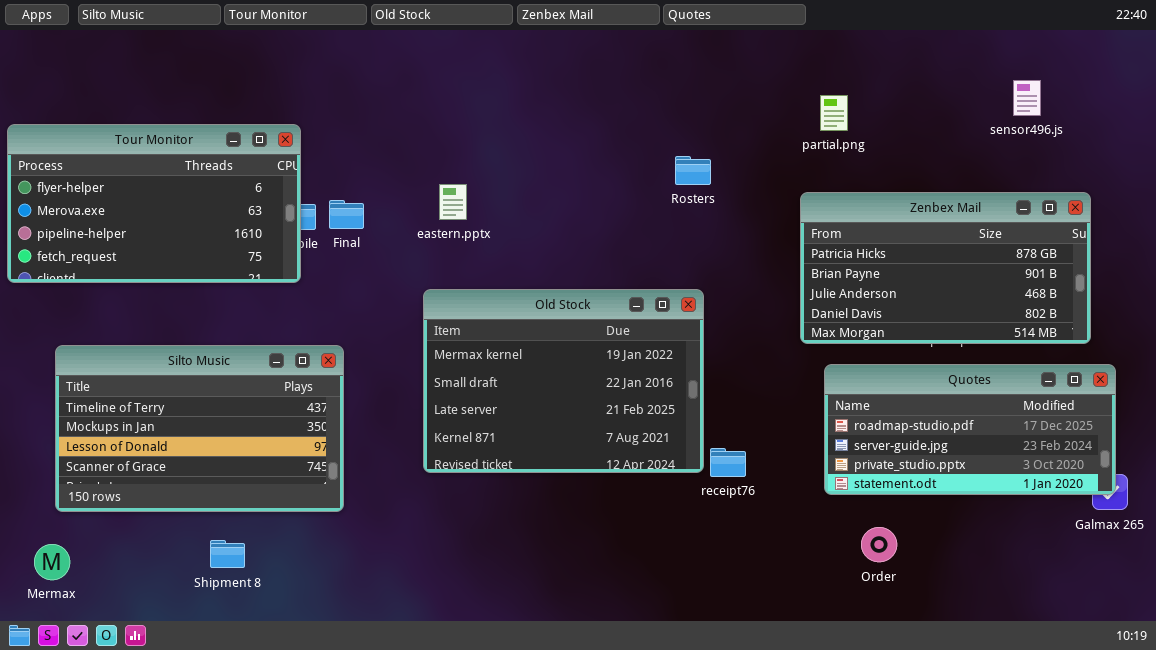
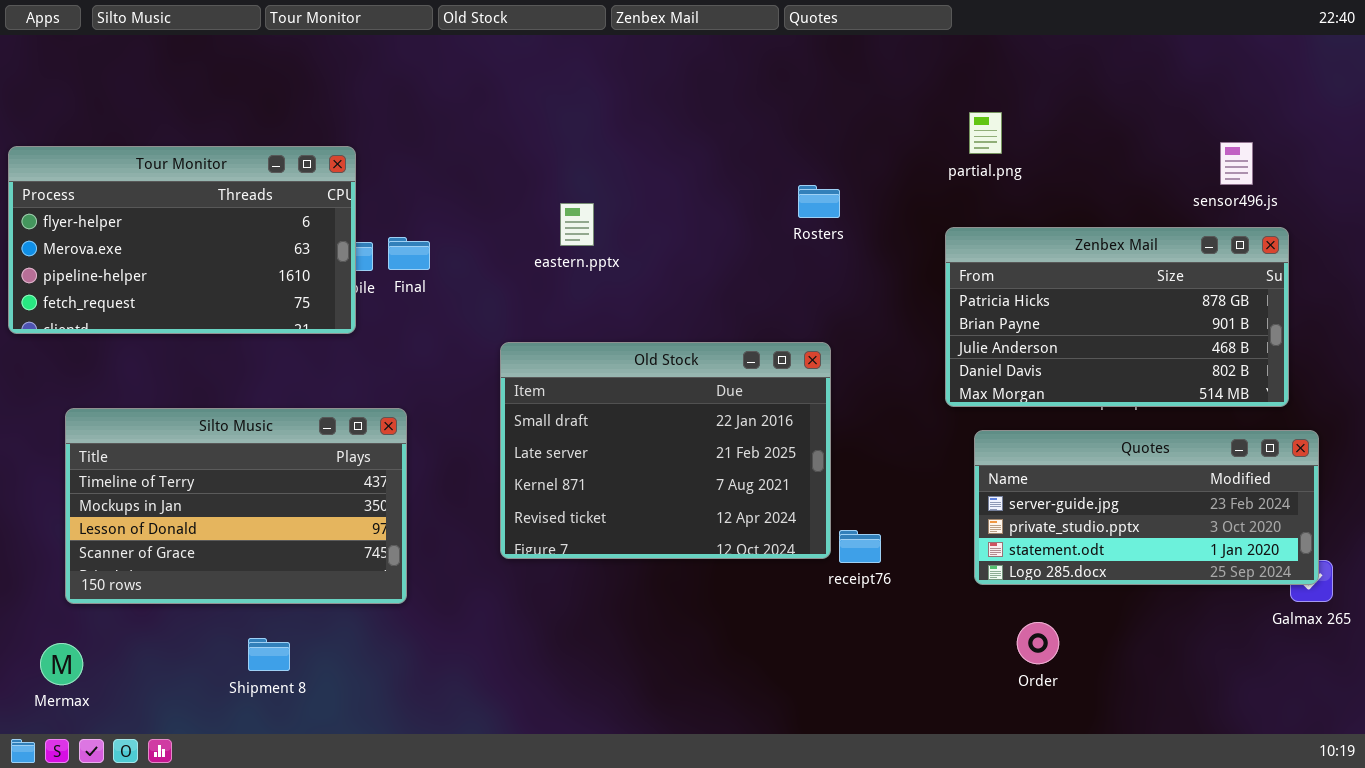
sensor496.js: [1013,80,1041,116] -> [1220,142,1253,185], moved
eastern.pptx: [439,184,467,220] -> [560,203,594,246], moved
Old Stock: [423,289,704,473] -> [500,342,831,559], scrolled down 1 row
Quotes: [824,364,1116,495] -> [974,430,1319,585], scrolled down 1 row

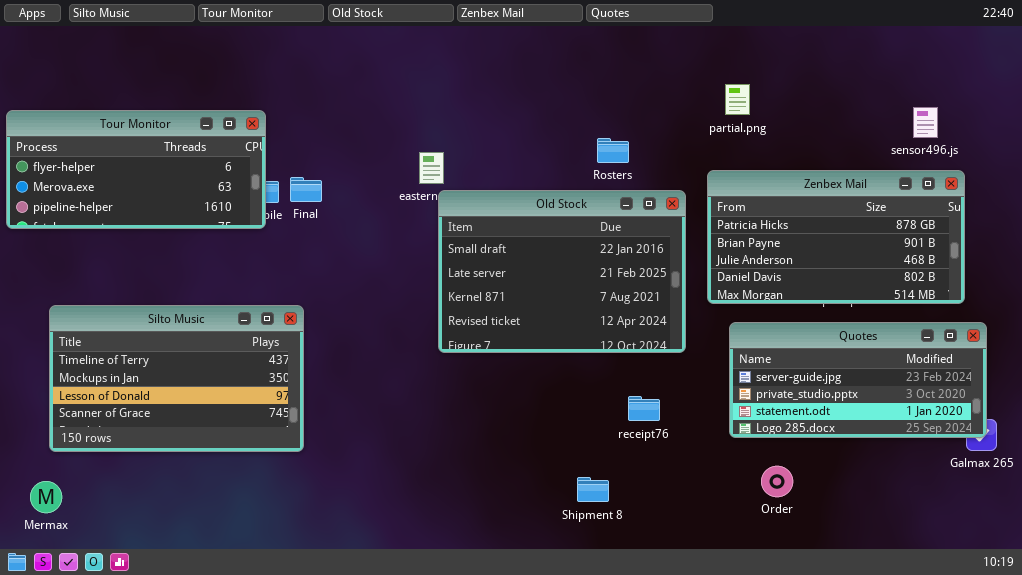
Tour Monitor: [8,146,356,334] -> [6,110,266,229], resized
Old Stock: [500,342,831,559] -> [438,190,686,353], moved
Shipment 8: [248,638,290,671] -> [577,477,609,502], moved

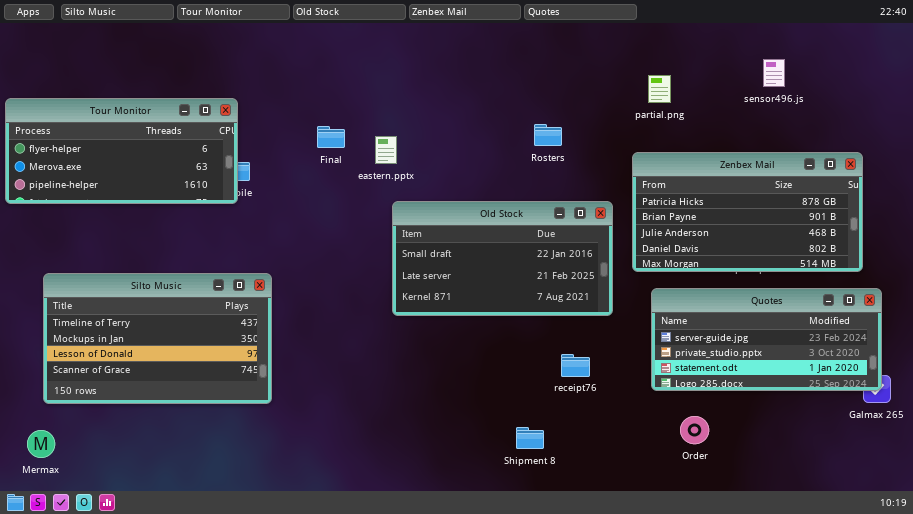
sensor496.js: [913,107,938,138] -> [763,59,785,87], moved
Final: [290,177,322,202] -> [317,126,345,148], moved
Old Stock: [438,190,686,353] -> [392,201,613,316], resized

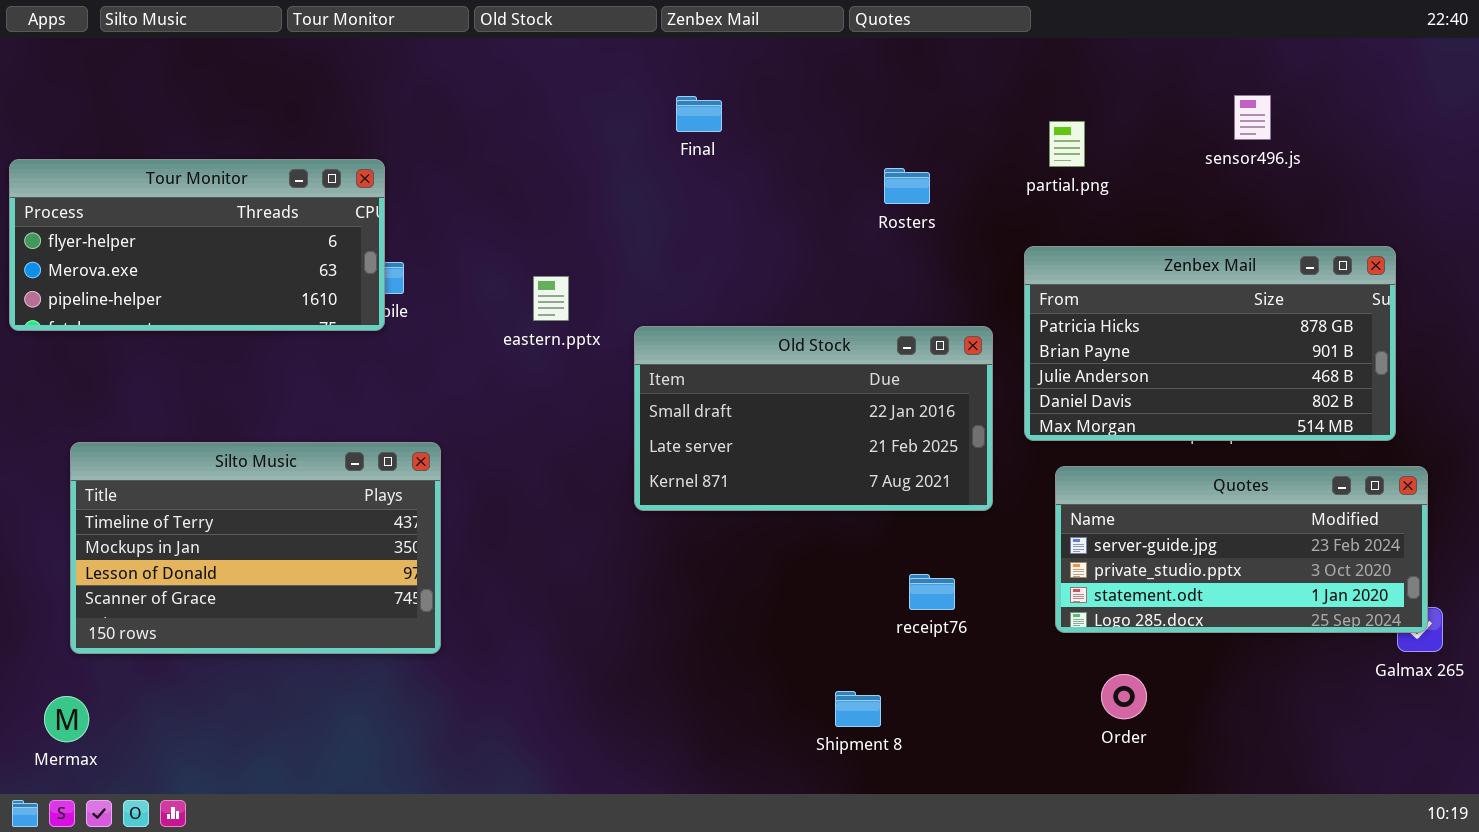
Rosters: [534,124,562,146] -> [884,168,930,204], moved
Final: [317,126,345,148] -> [676,96,722,132], moved
eastern.pptx: [375,136,397,164] -> [533,276,569,321], moved

